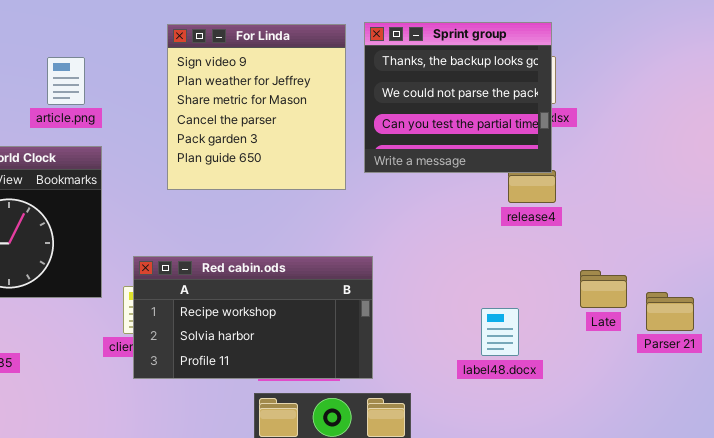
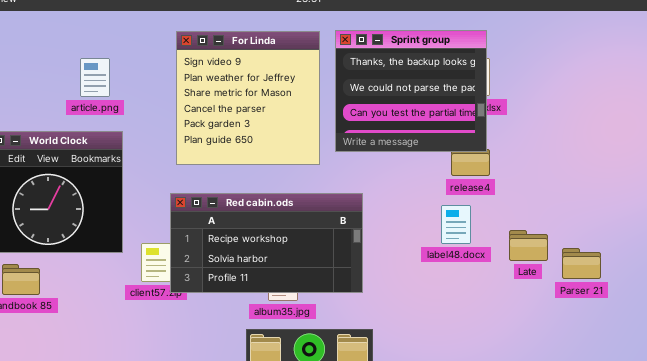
Red cabin.ods: [133,256,373,379] -> [170,193,363,293], moved
label48.docx: [481,308,519,356] -> [441,205,471,244], moved

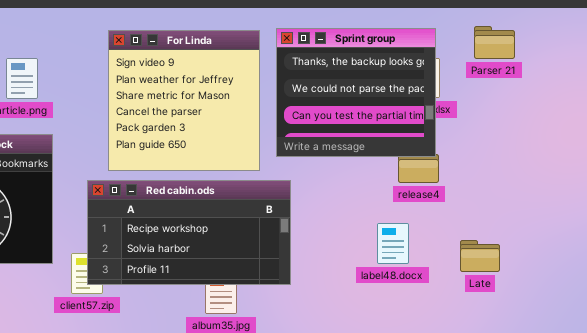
Red cabin.ods: [170,193,363,293] -> [87,180,291,285], moved
label48.docx: [441,205,471,244] -> [377,223,409,264], moved
Parser 21: [562,248,601,279] -> [474,26,515,59], moved

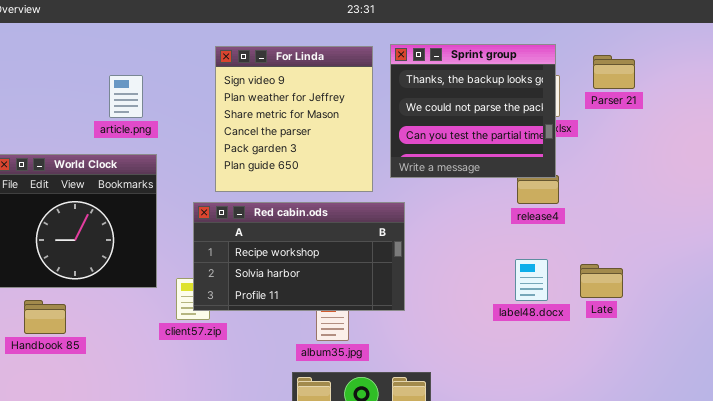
Parser 21: [474,26,515,59] -> [593,55,635,89], moved
label48.docx: [377,223,409,264] -> [515,259,548,301], moved

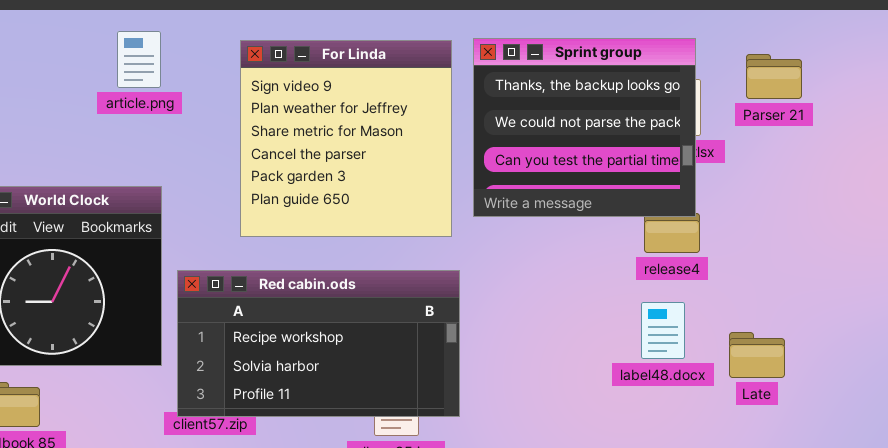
article.png: [109,75,143,118] -> [117,31,161,88], moved
Red cabin.ods: [193,202,405,311] -> [177,270,460,417], moved
label48.docx: [515,259,548,301] -> [641,302,685,359], moved

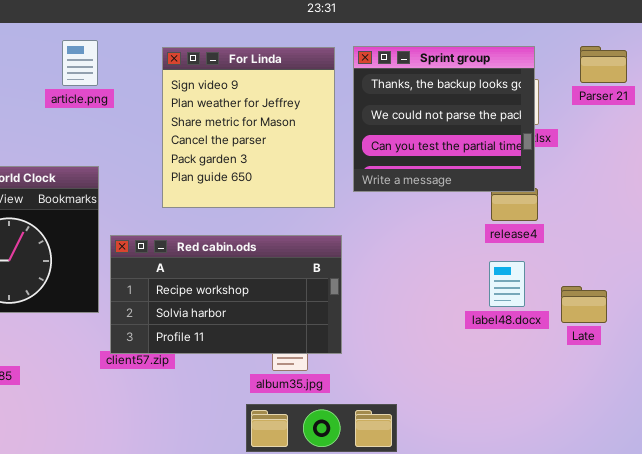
Parser 21: [746,54,802,99] -> [580,46,627,83], moved

